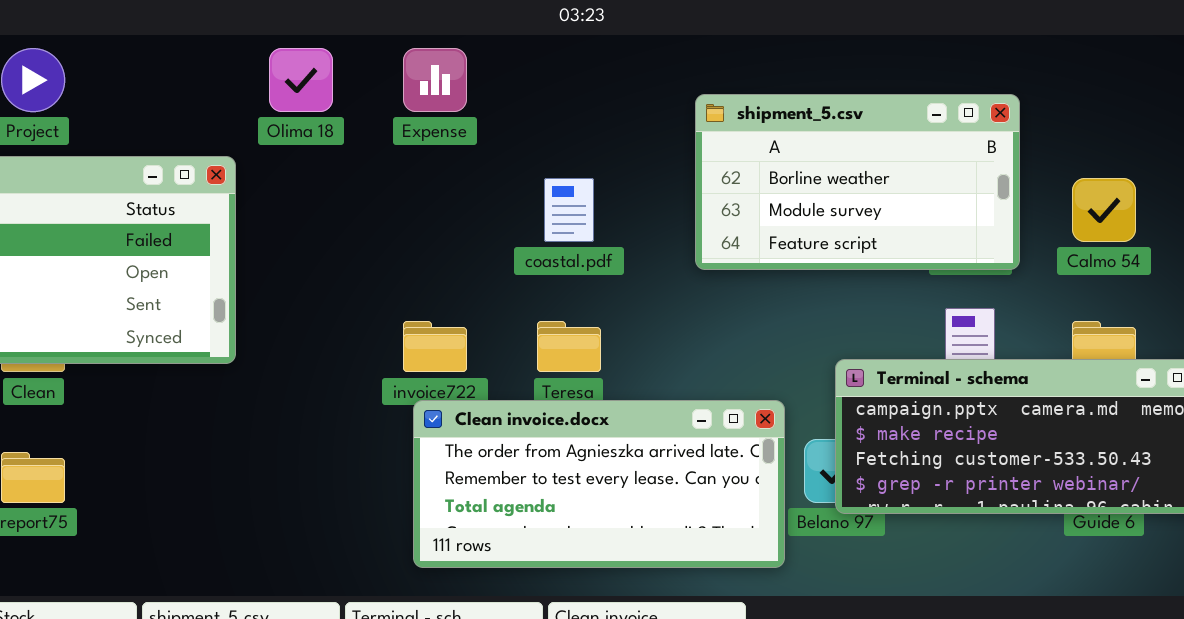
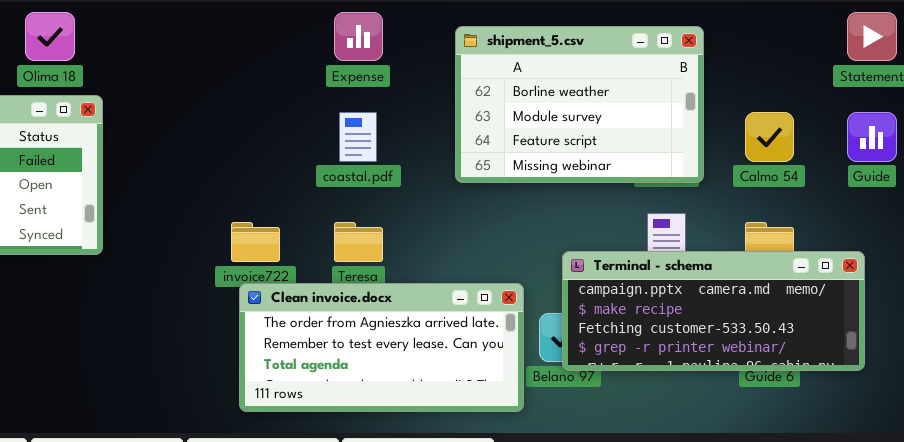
Olima 18: [269,48,333,112] -> [25,12,75,61], moved
Expense: [403,48,467,112] -> [334,12,383,61], moved
shipment_5.csv: [695,94,1020,270] -> [455,26,704,183], resized

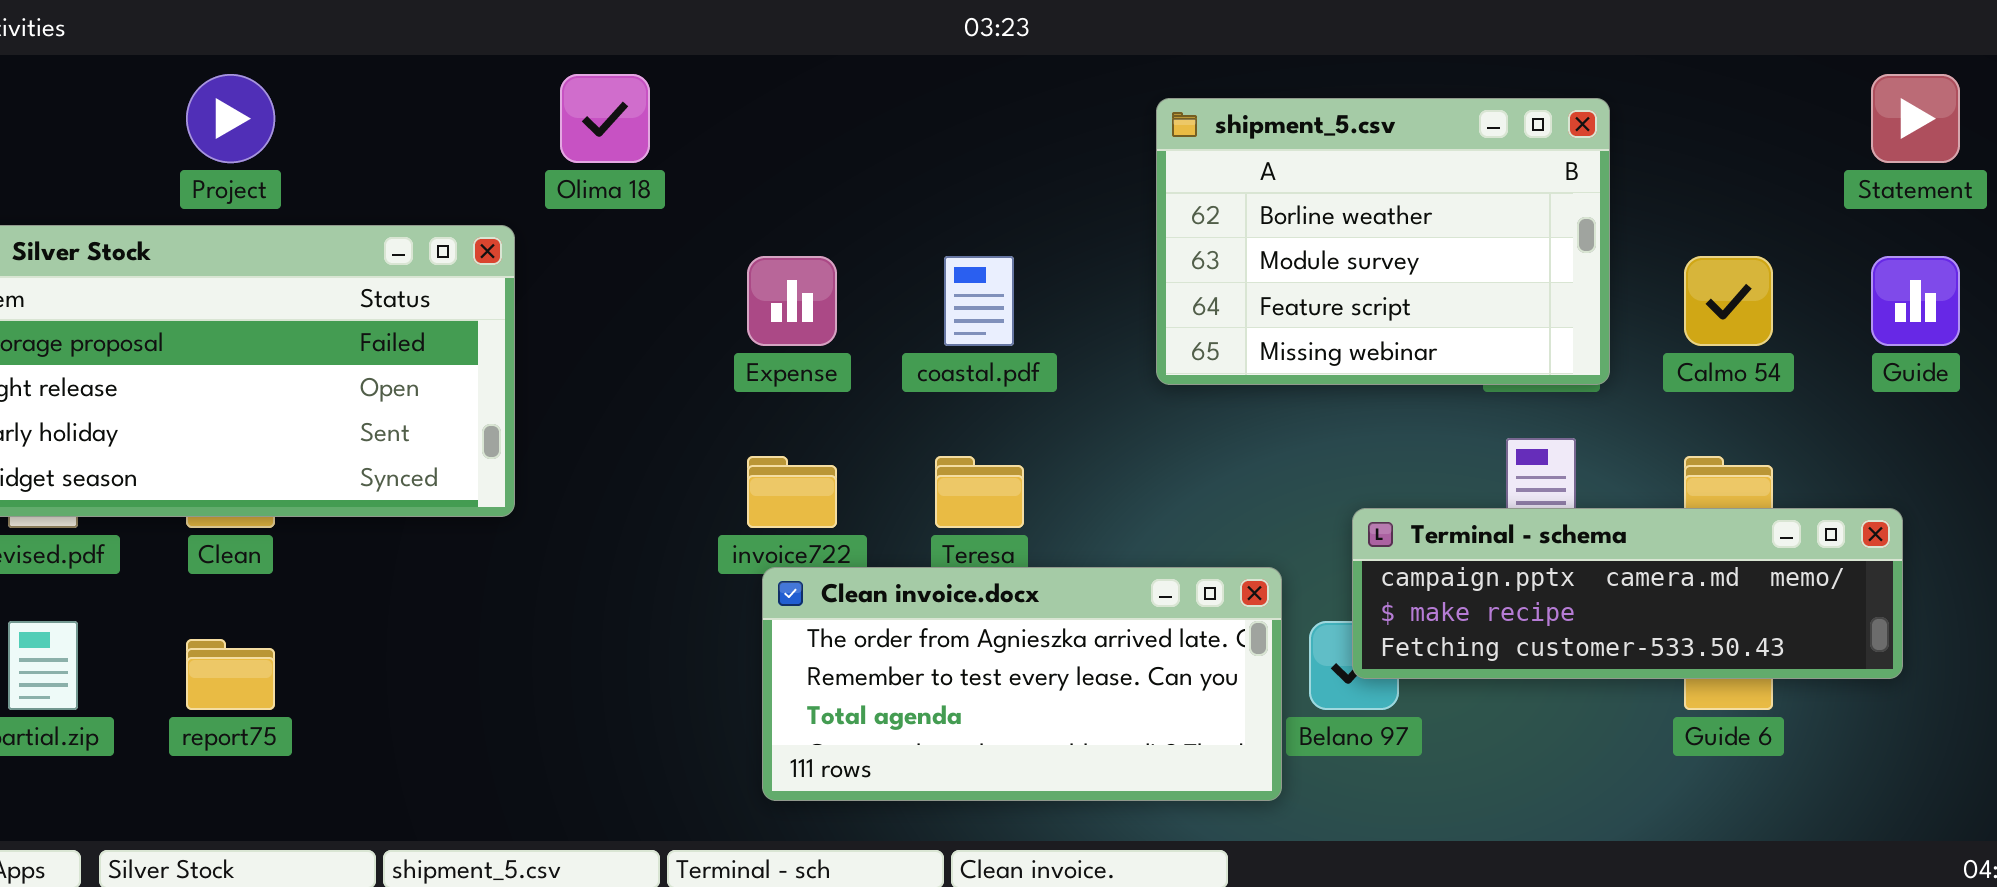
Olima 18: [25,12,75,61] -> [560,74,650,163], moved
Expense: [334,12,383,61] -> [747,256,837,346], moved
Terminal - schema: [562,251,865,371] -> [1352,508,1903,679], resized

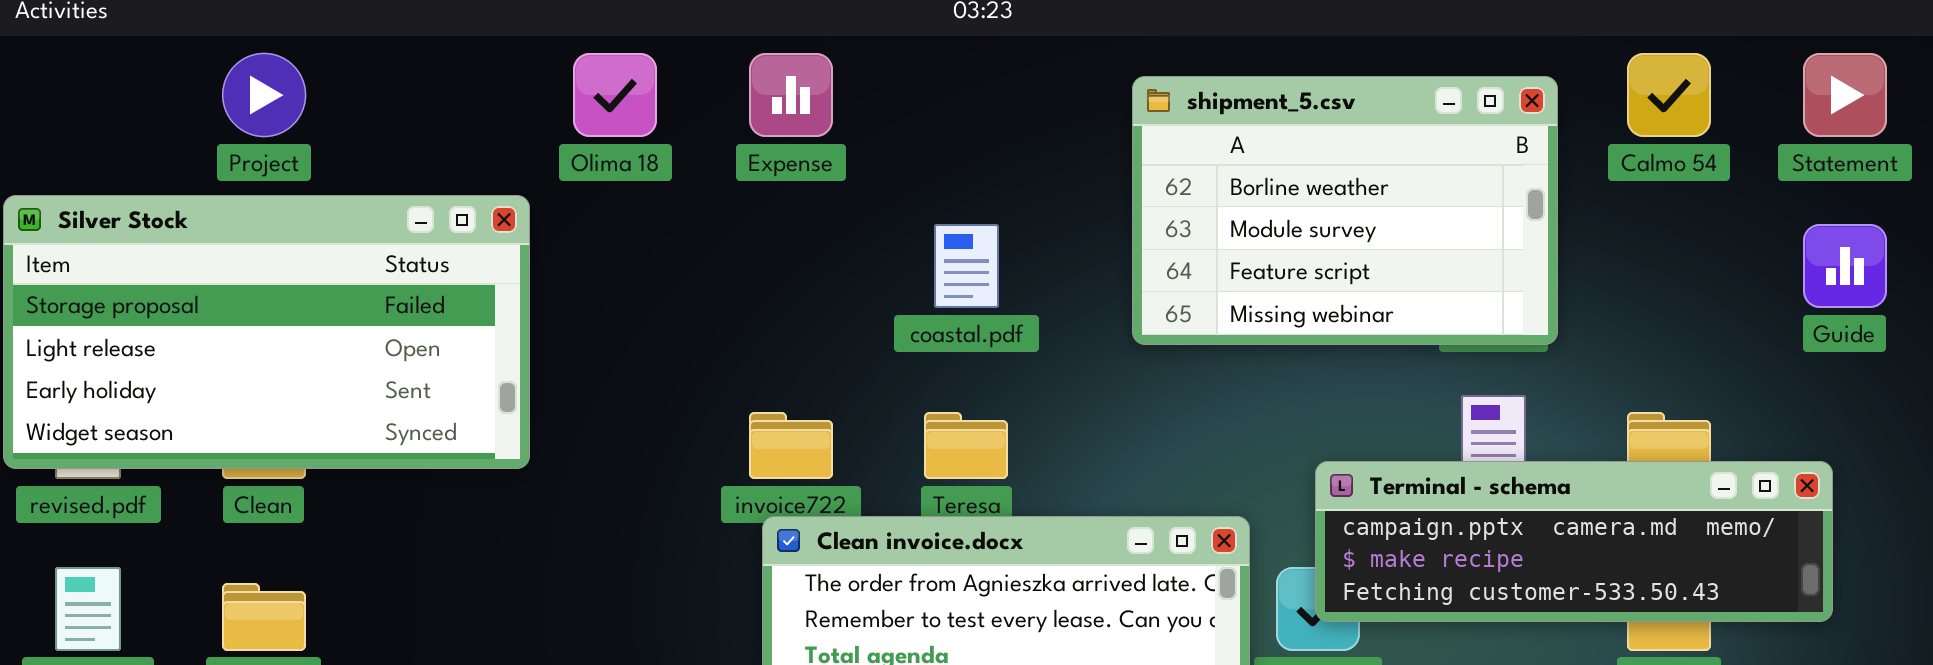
Expense: [747,256,837,346] -> [749,53,833,137], moved
Calmo 54: [1684,256,1773,346] -> [1627,53,1711,137], moved

